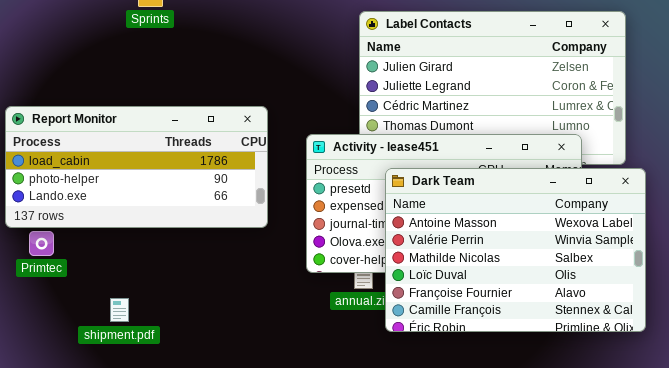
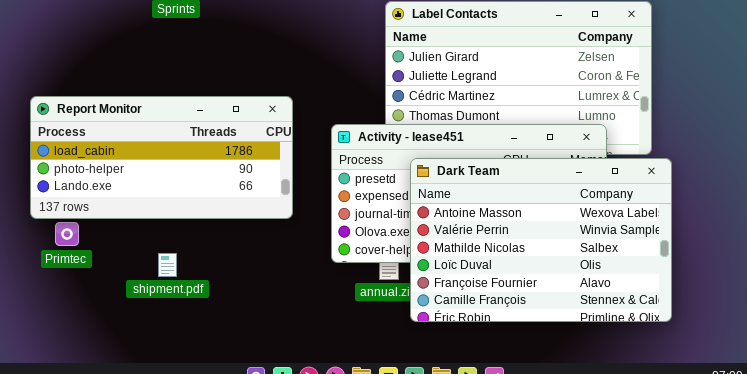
shipment.pdf: [110,298,129,322] -> [158,253,177,277], moved

